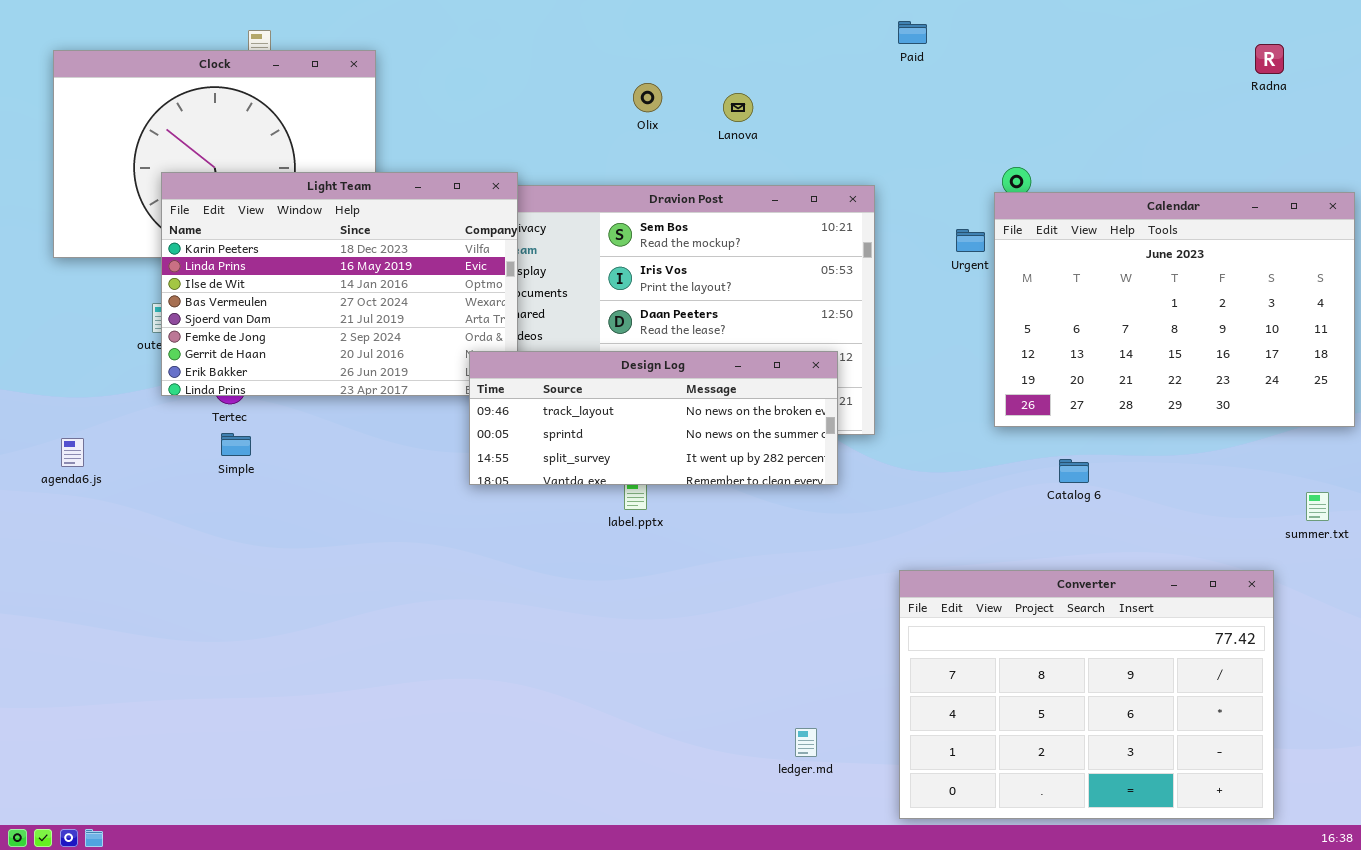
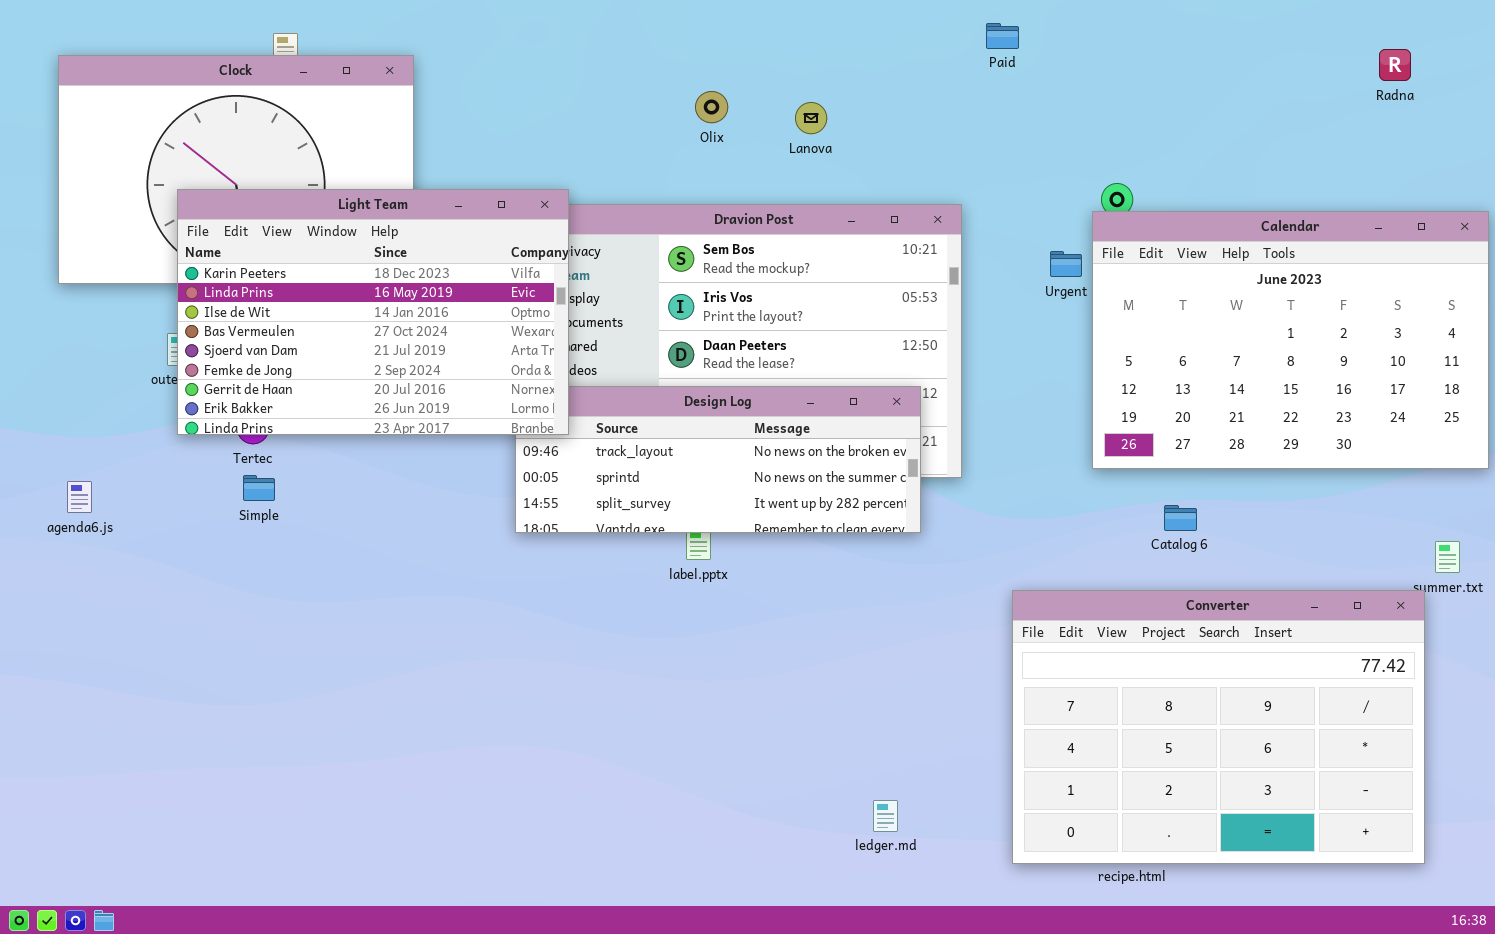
Light Team: [161,172,518,396] -> [177,189,569,435], raised
Converter: [899,570,1274,819] -> [1012,590,1425,864], moved

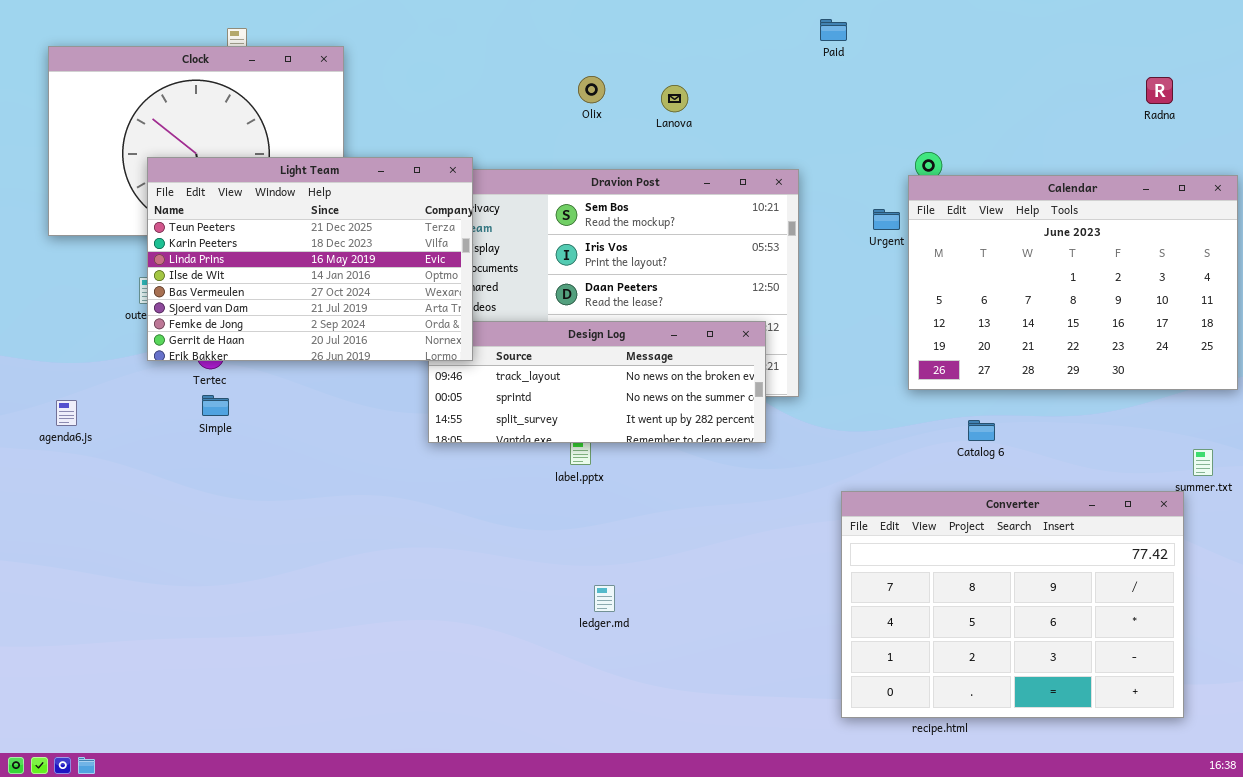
Radna: [1379,49,1411,81] -> [1146,77,1173,104], moved
Light Team: [177,189,569,435] -> [147,157,473,361], scrolled up 1 row
ledger.md: [873,800,898,832] -> [594,585,615,612], moved

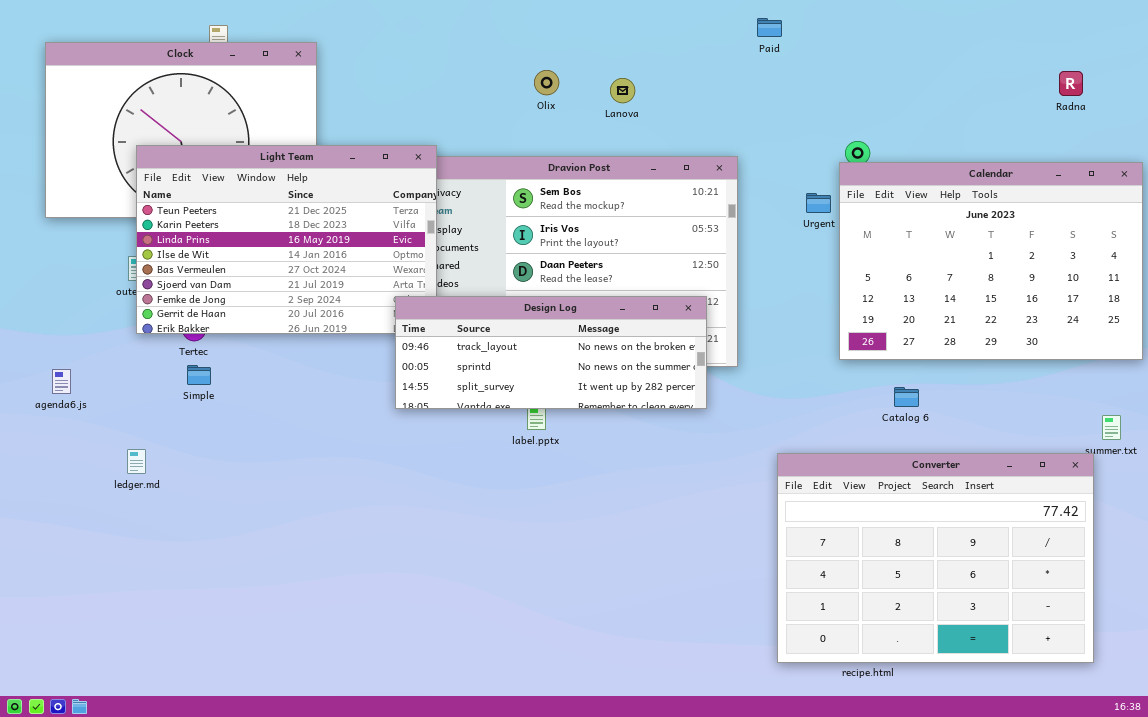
Design Log: [428,321,766,443] -> [395,296,707,409], raised
ledger.md: [594,585,615,612] -> [127,449,146,474], moved

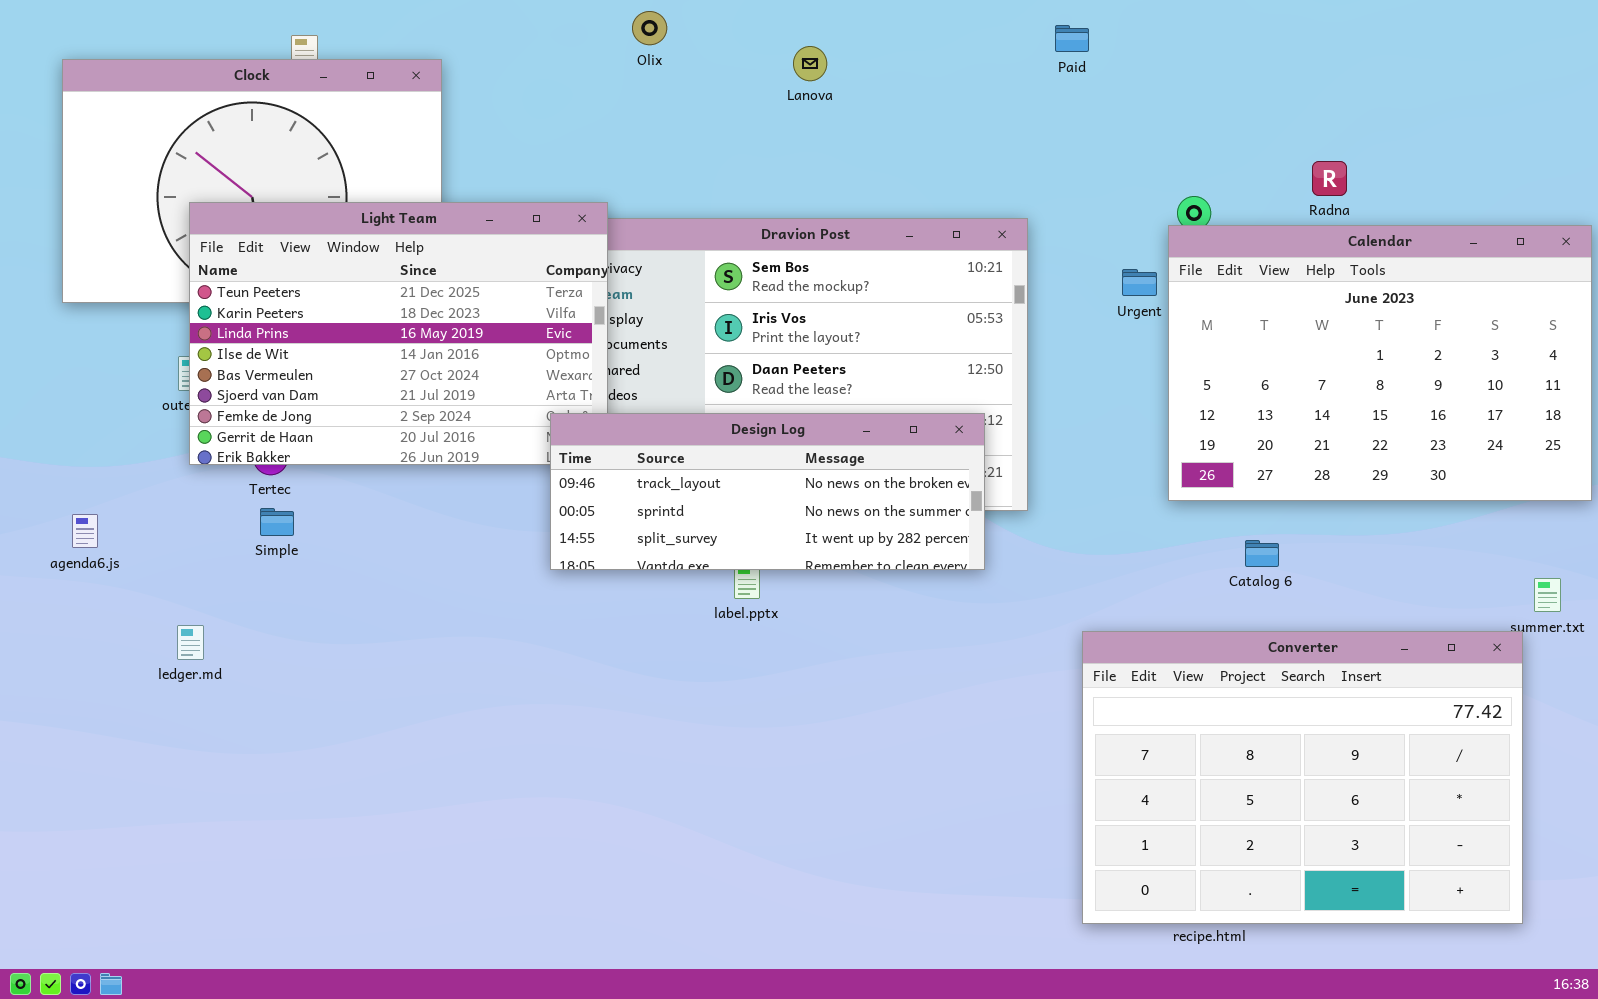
Olix: [534,70,559,95] -> [632,11,667,45], moved
Radna: [1059,71,1083,96] -> [1312,161,1347,196], moved
Lanova: [610,78,635,103] -> [793,46,827,81], moved

